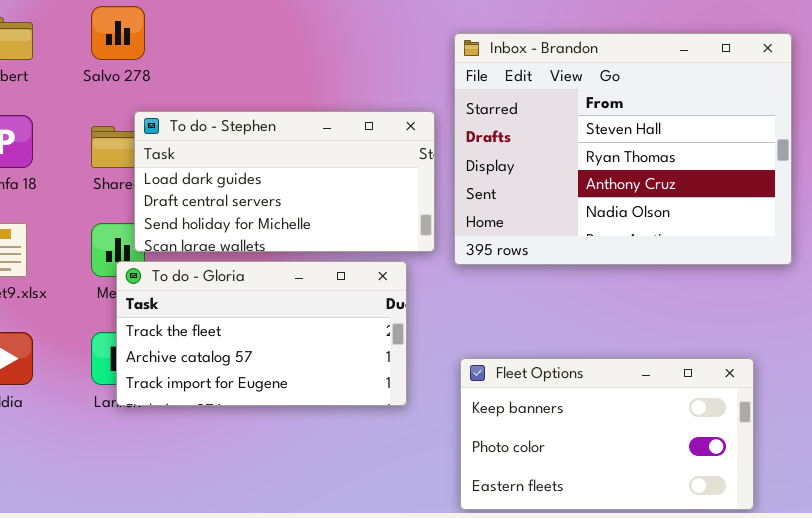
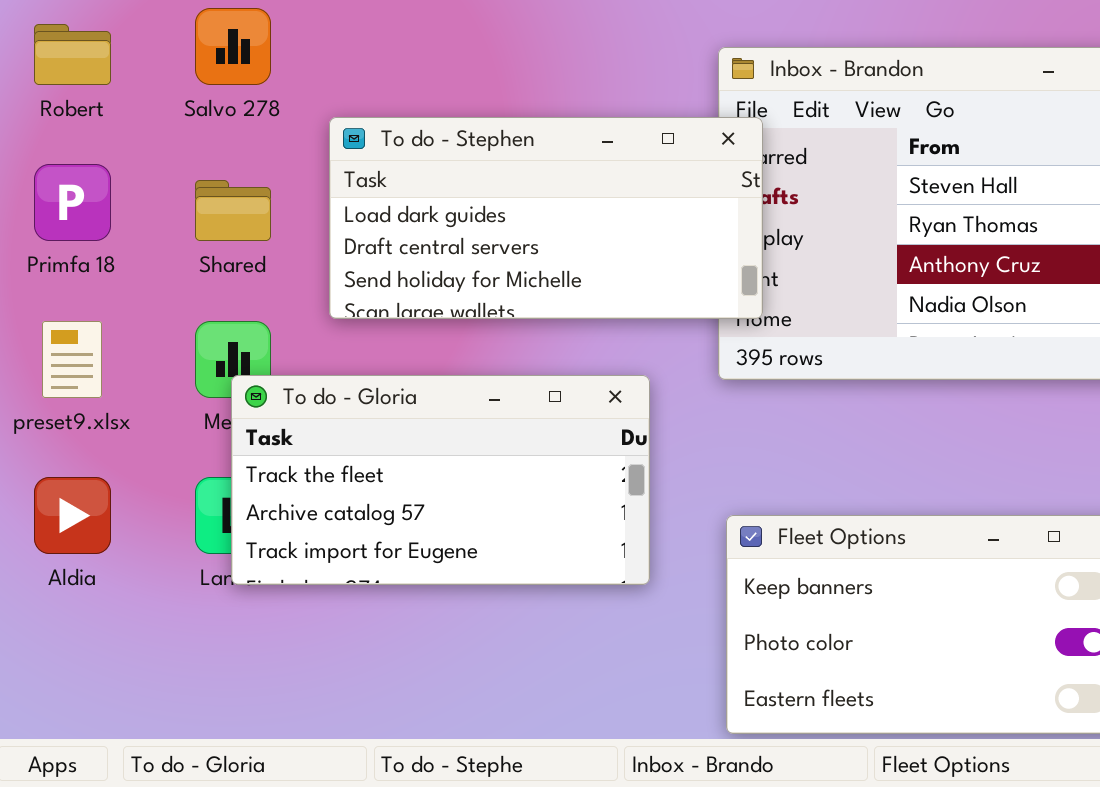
To do - Stephen: [134,111,435,252] -> [329,117,763,319], moved

